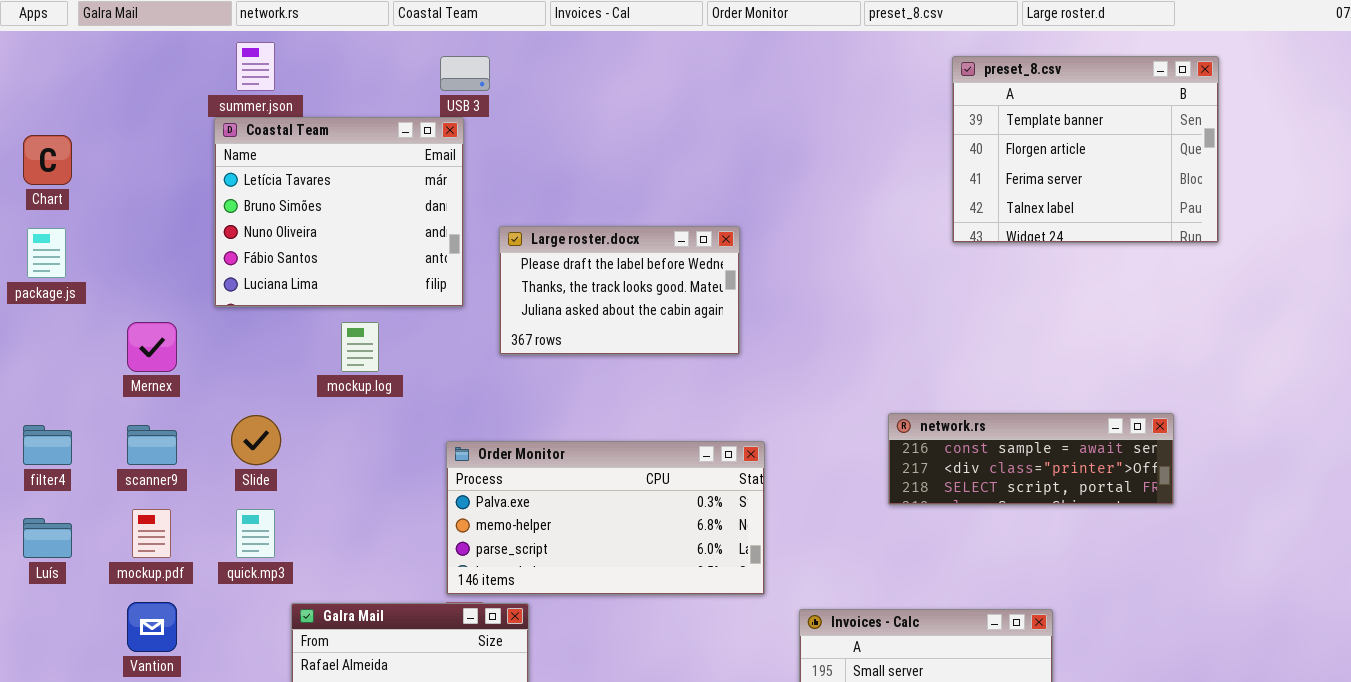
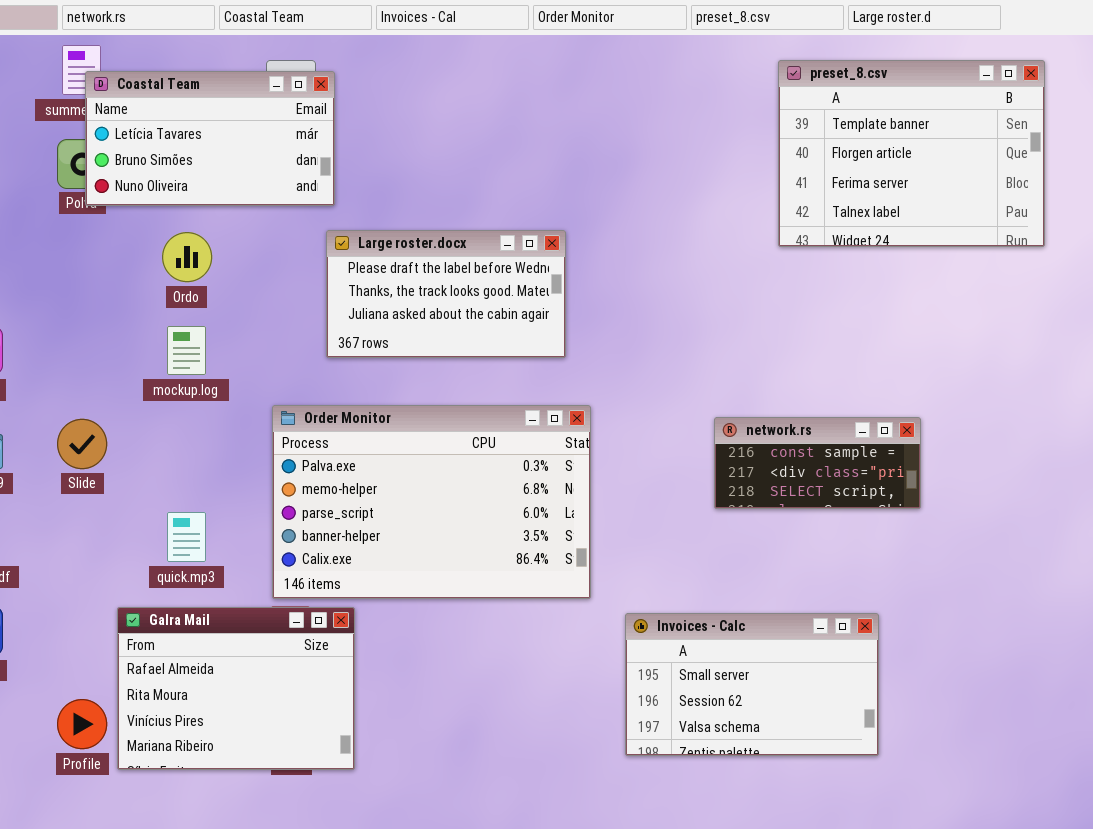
Coastal Team: [214,117,464,307] -> [85,71,335,206], moved, resized
network.rs: [888,413,1174,505] -> [714,417,921,509], resized
Order Monitor: [446,441,765,595] -> [272,405,591,599], resized
quick.mp3: [236,509,275,558] -> [167,512,206,562], moved

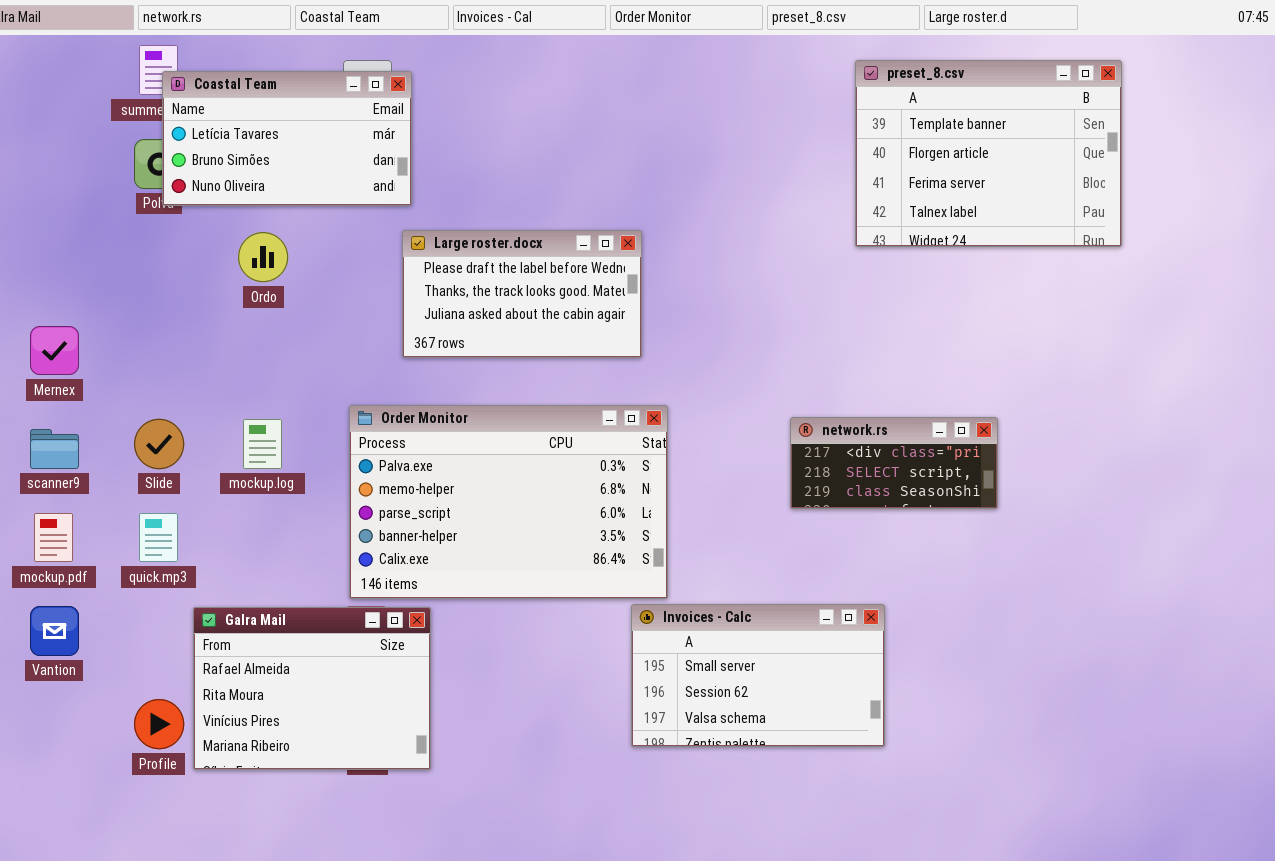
mockup.log: [167,326,206,375] -> [243,419,282,469], moved
network.rs: [714,417,921,509] -> [790,417,998,509], scrolled down 1 row
quick.mp3: [167,512,206,562] -> [139,513,178,562], moved
Invoices - Calc: [625,613,879,756] -> [631,604,885,747], moved

